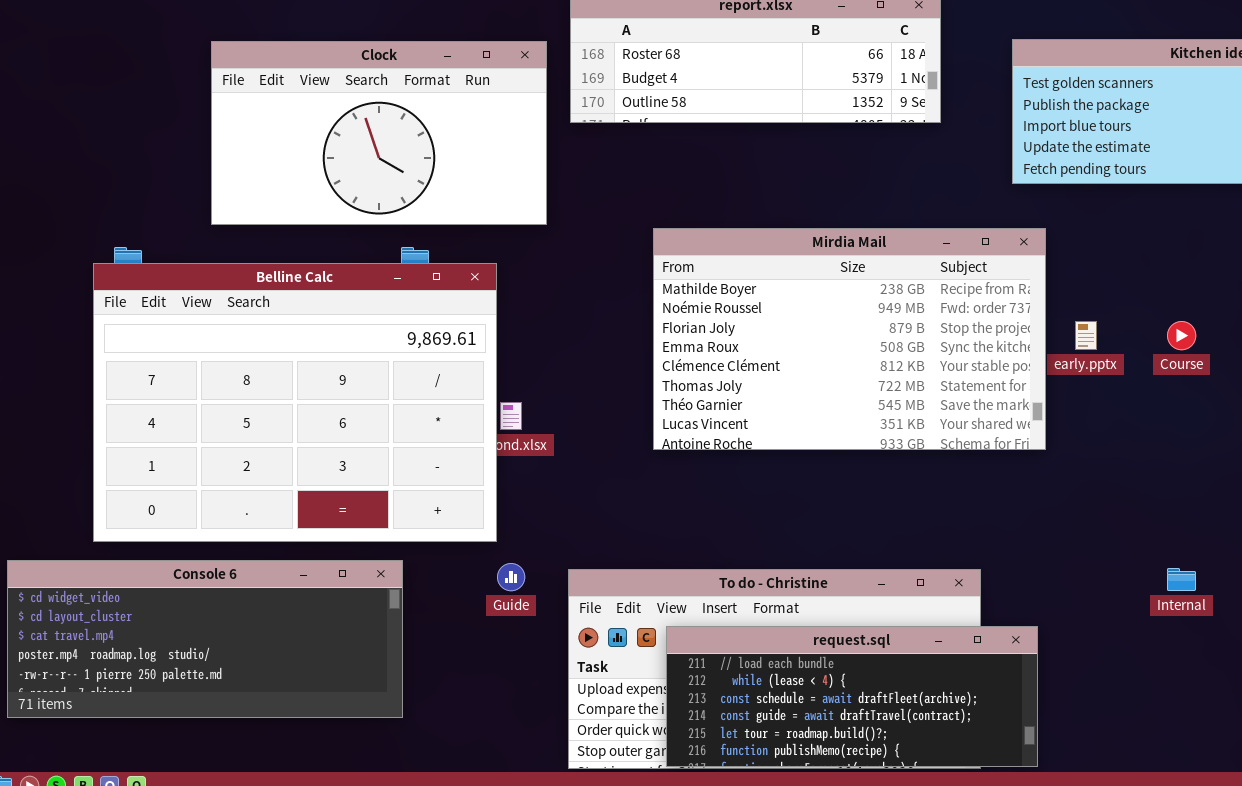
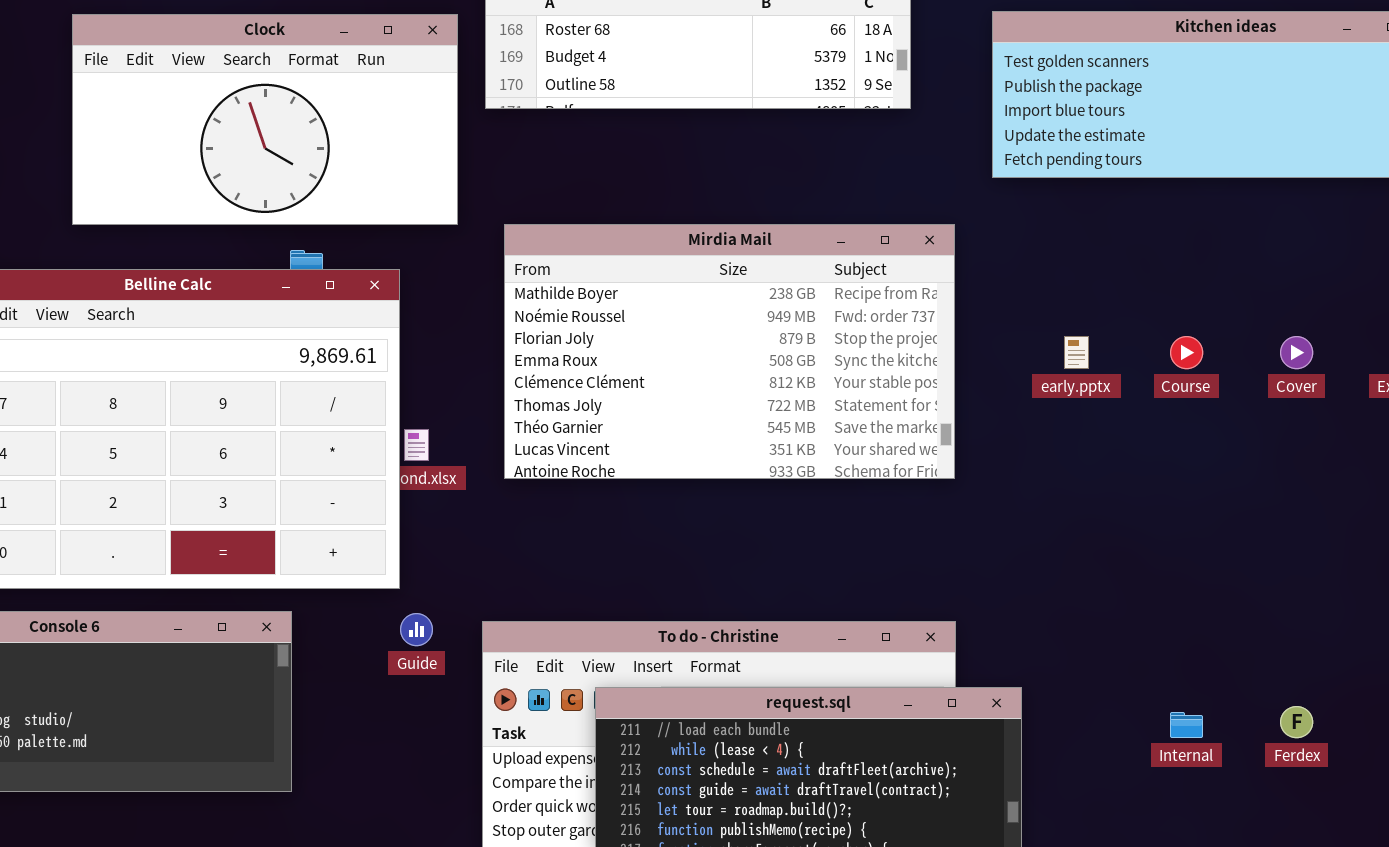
Mirdia Mail: [653,228,1046,450] -> [504,224,955,479], moved
Internal: [1167,568,1196,591] -> [1170,712,1203,738], moved

